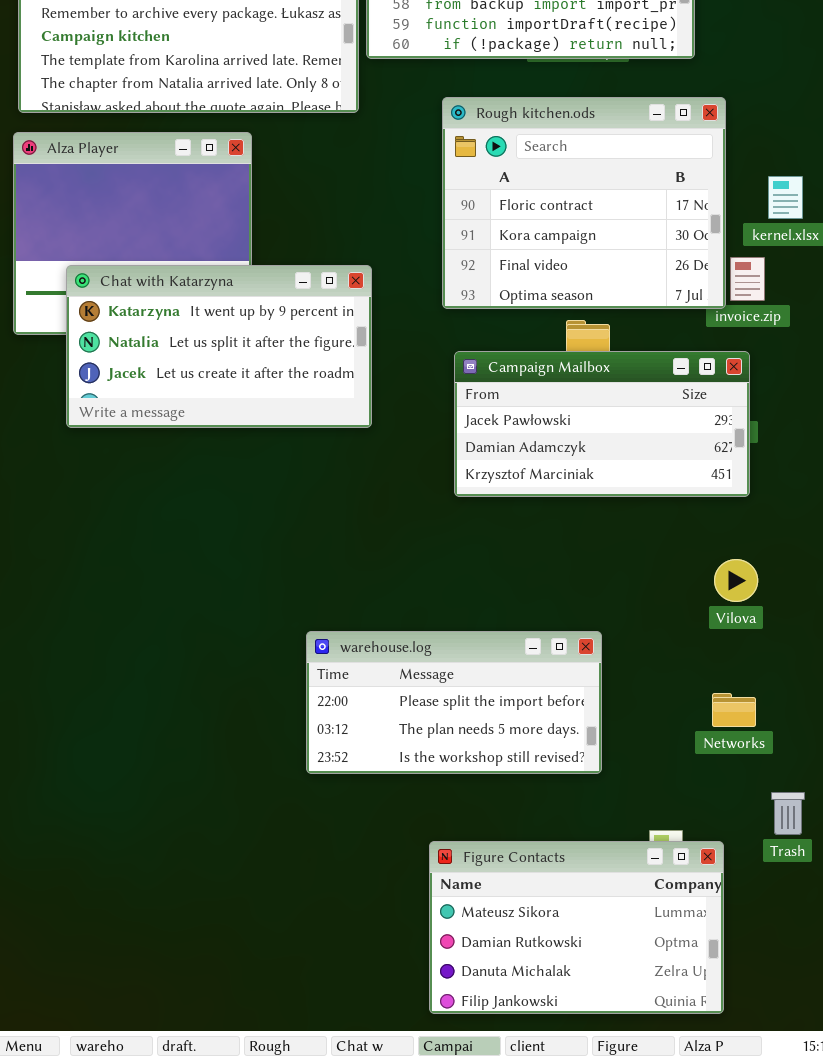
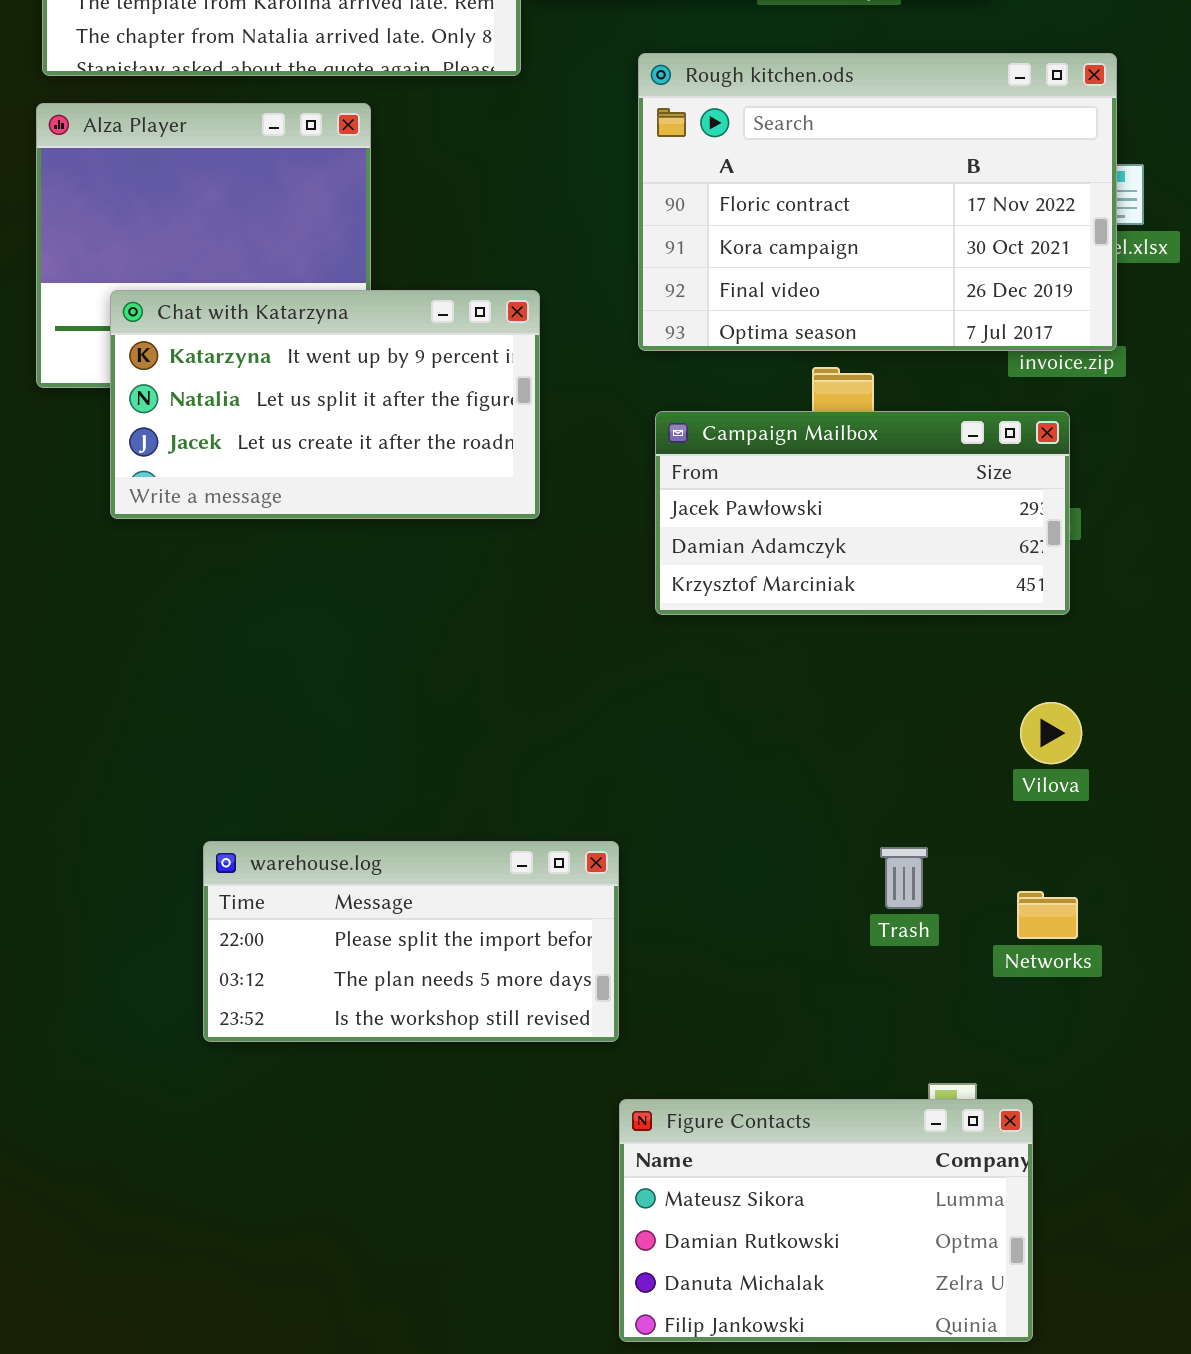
Rough kitchen.ods: [442,97,726,309] -> [638,53,1117,351], resized
warehouse.log: [306,631,602,774] -> [203,841,619,1042], moved
Trash: [771,792,805,835] -> [880,847,928,909], moved

